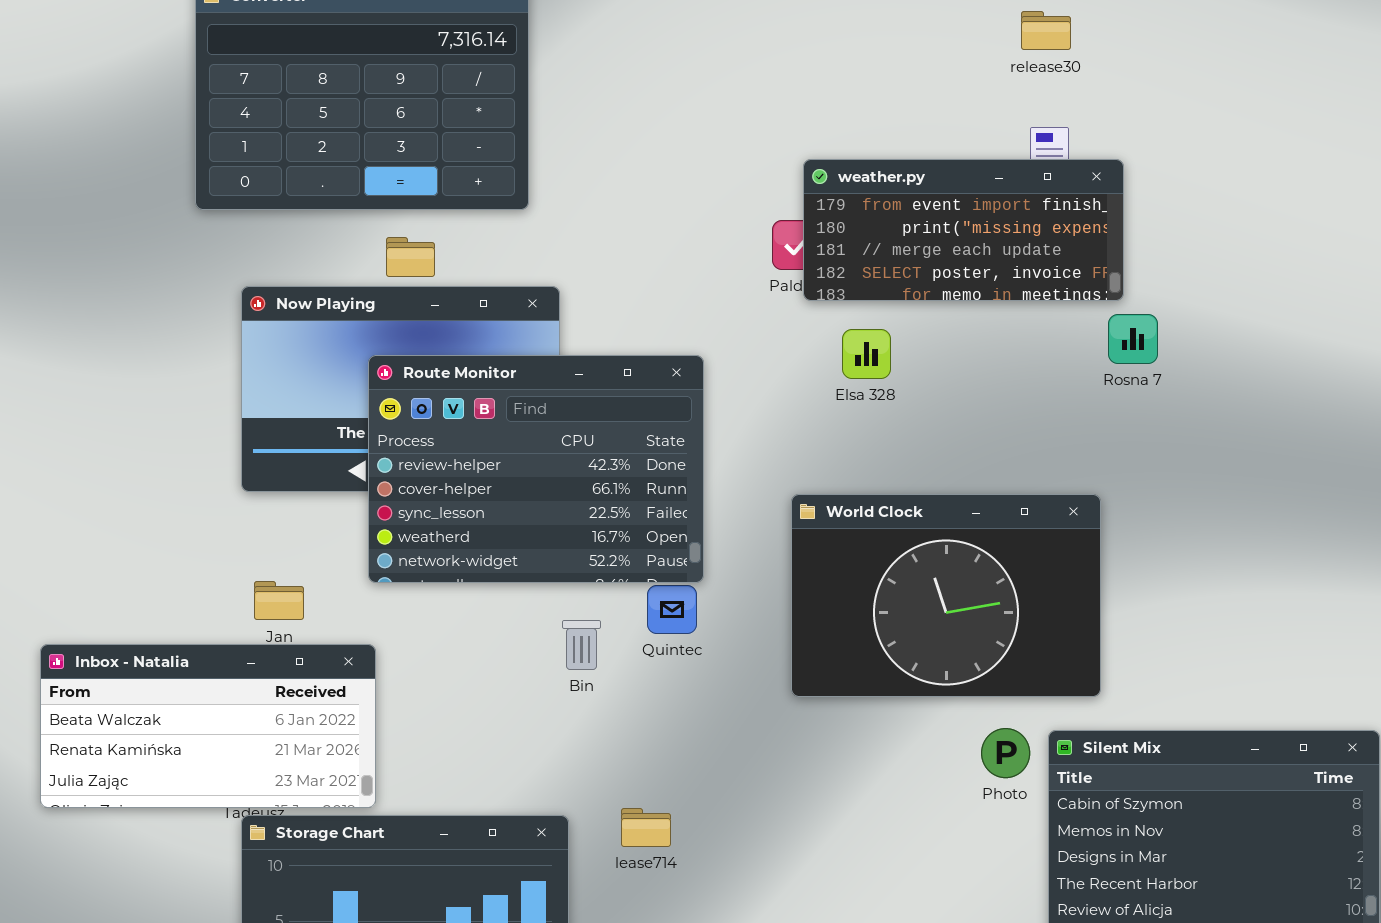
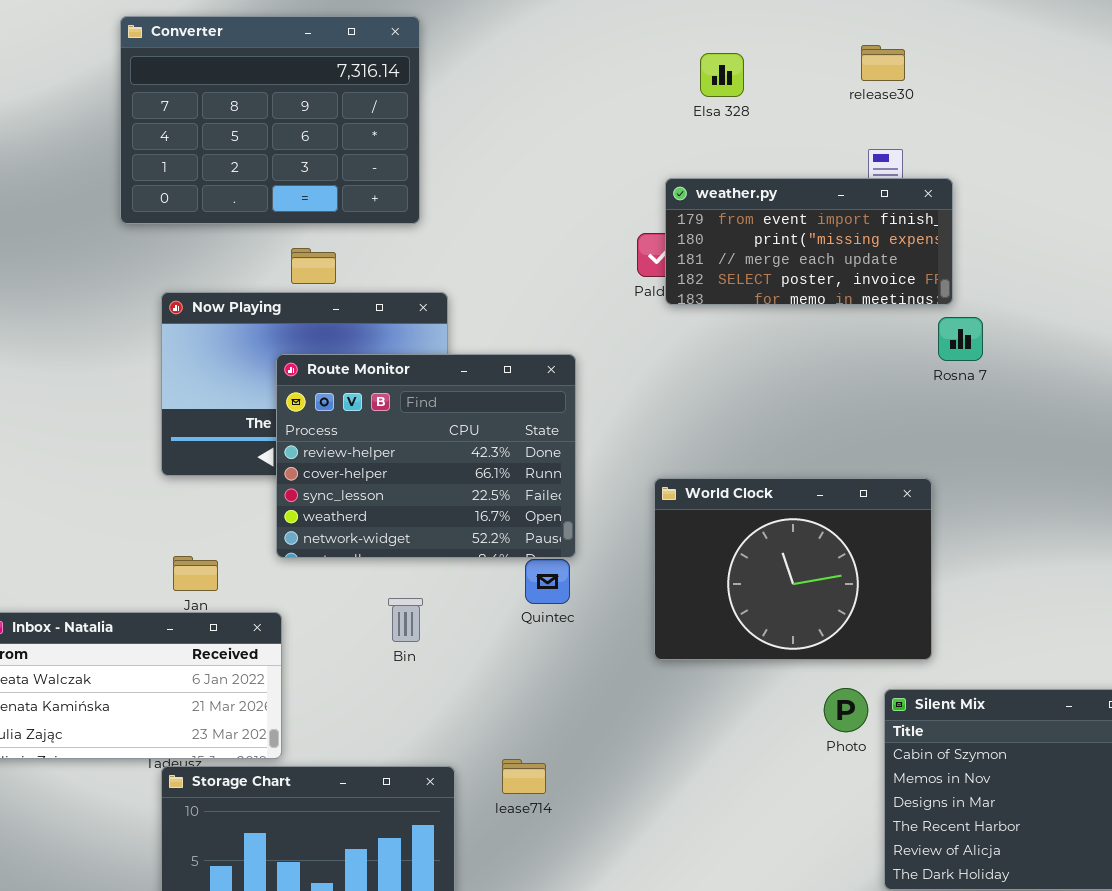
Elsa 328: [842,329,891,379] -> [700,53,744,97], moved
Bin: [562,620,601,670] -> [388,598,423,642], moved

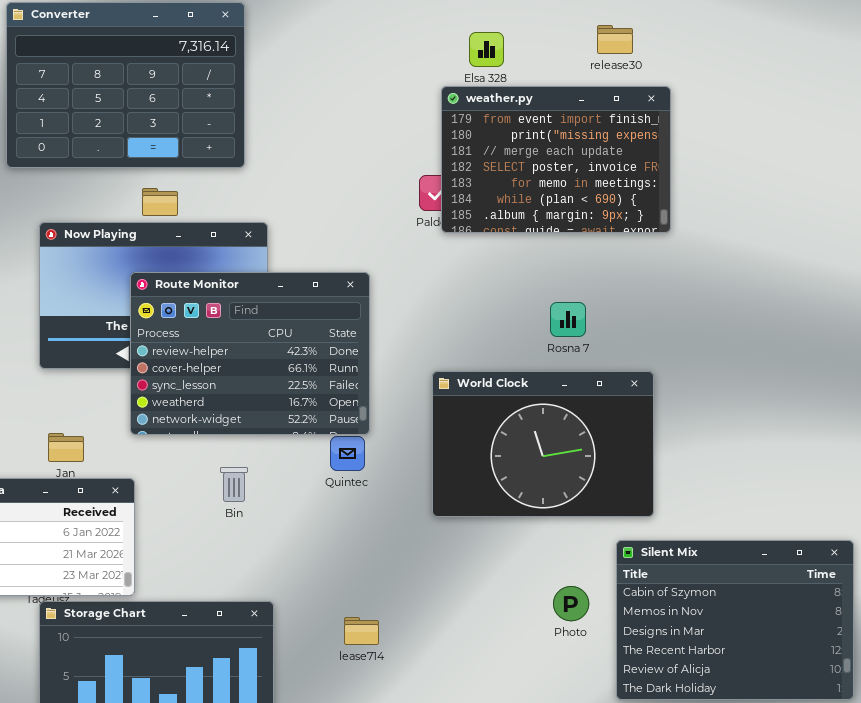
weather.py: [665,178,953,305] -> [441,86,671,233], resized
Rosna 7: [938,317,983,361] -> [550,302,586,337], moved
Photo: [824,688,868,732] -> [553,586,589,621], moved
lease714: [502,759,546,794] -> [344,617,379,645], moved

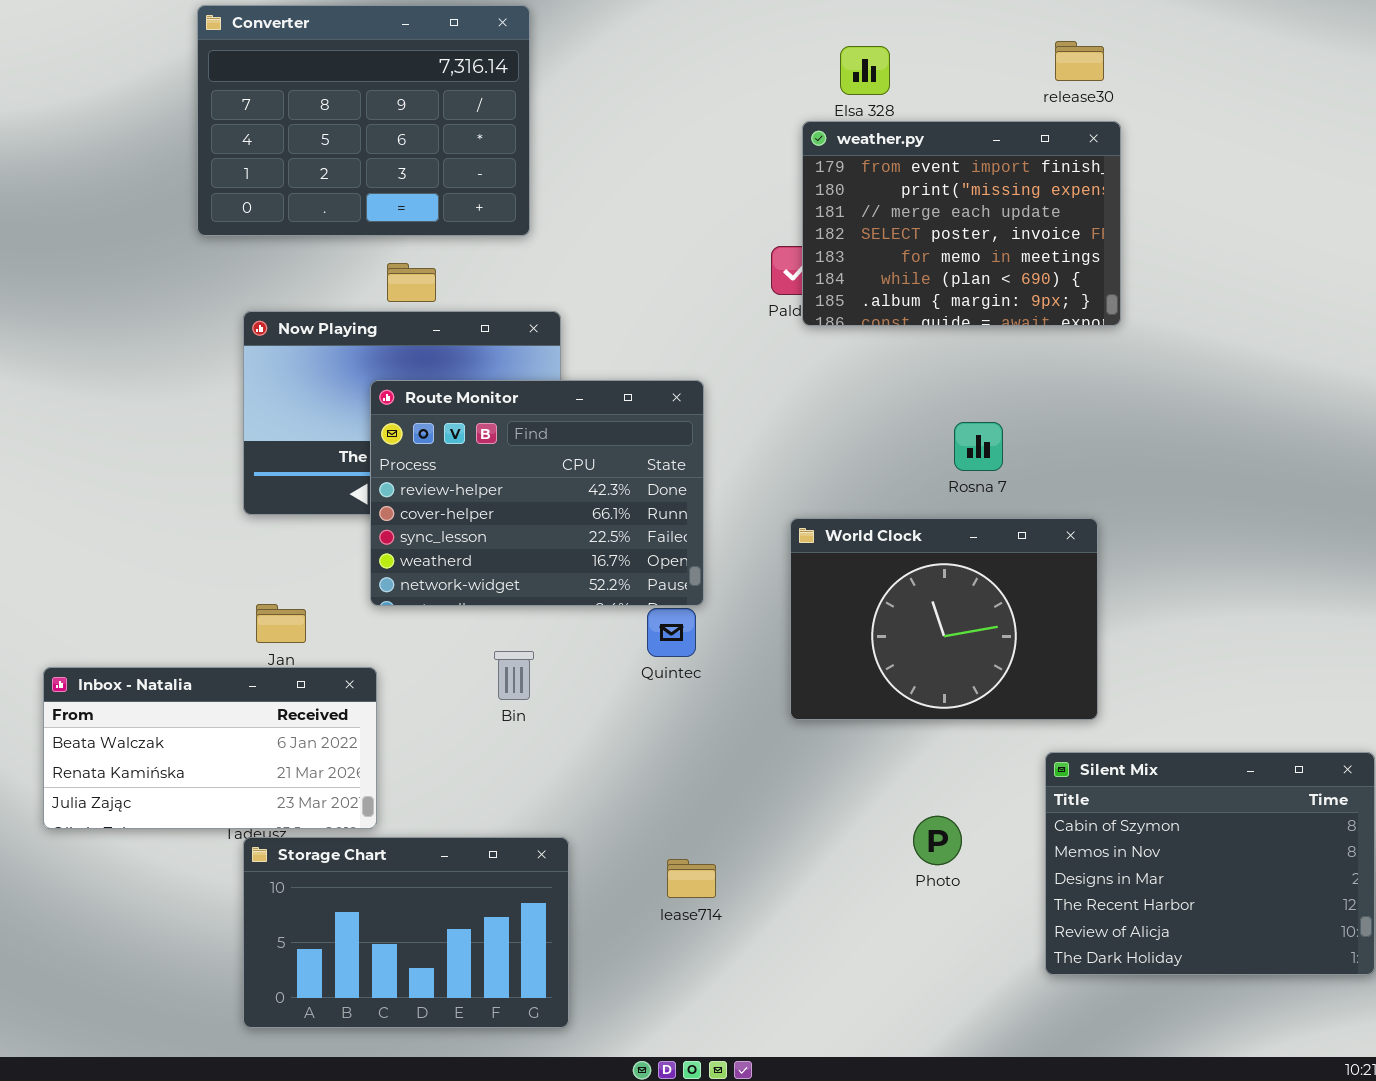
release30: [597,25,633,54] -> [1055,41,1104,81], moved
Photo: [553,586,589,621] -> [913,816,962,865], moved

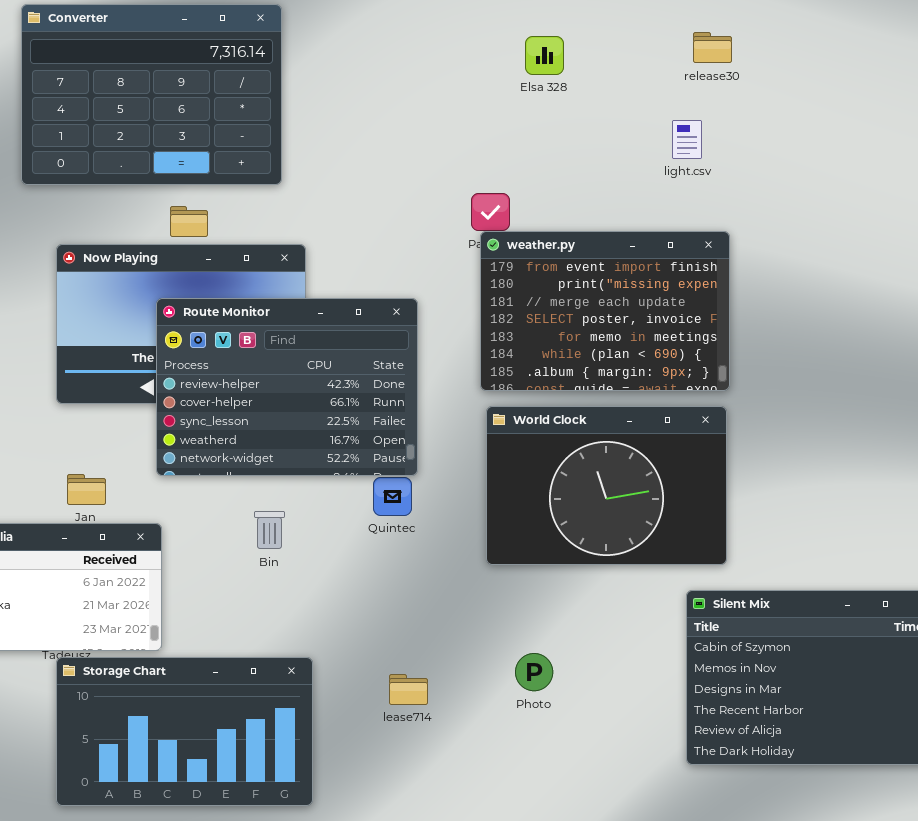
weather.py: [802,121,1121,326] -> [480,231,730,391], moved
Photo: [913,816,962,865] -> [515,653,553,691], moved

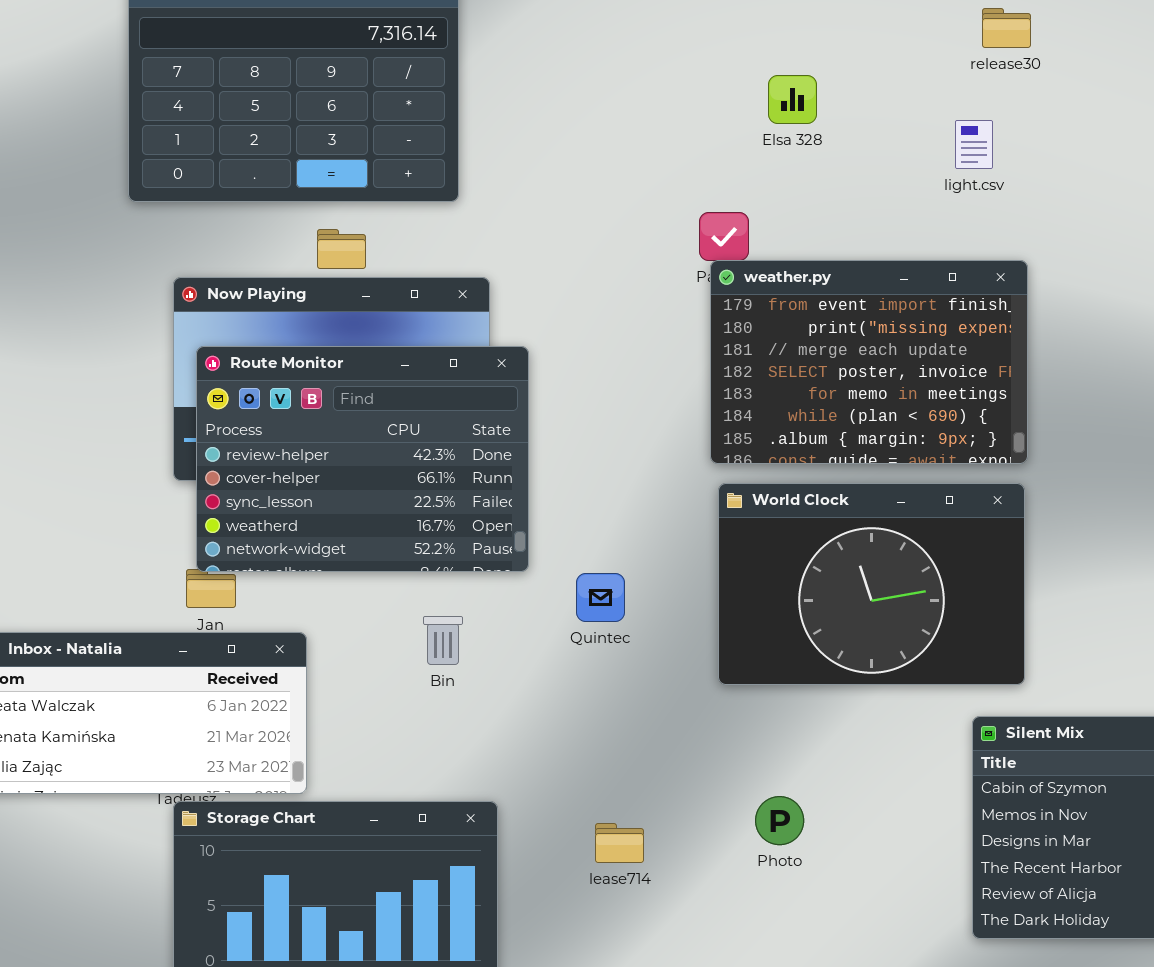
Elsa 328: [525,36,564,75] -> [768,75,817,124], moved
Route Monitor: [156,298,418,476] -> [196,346,529,572], moved

